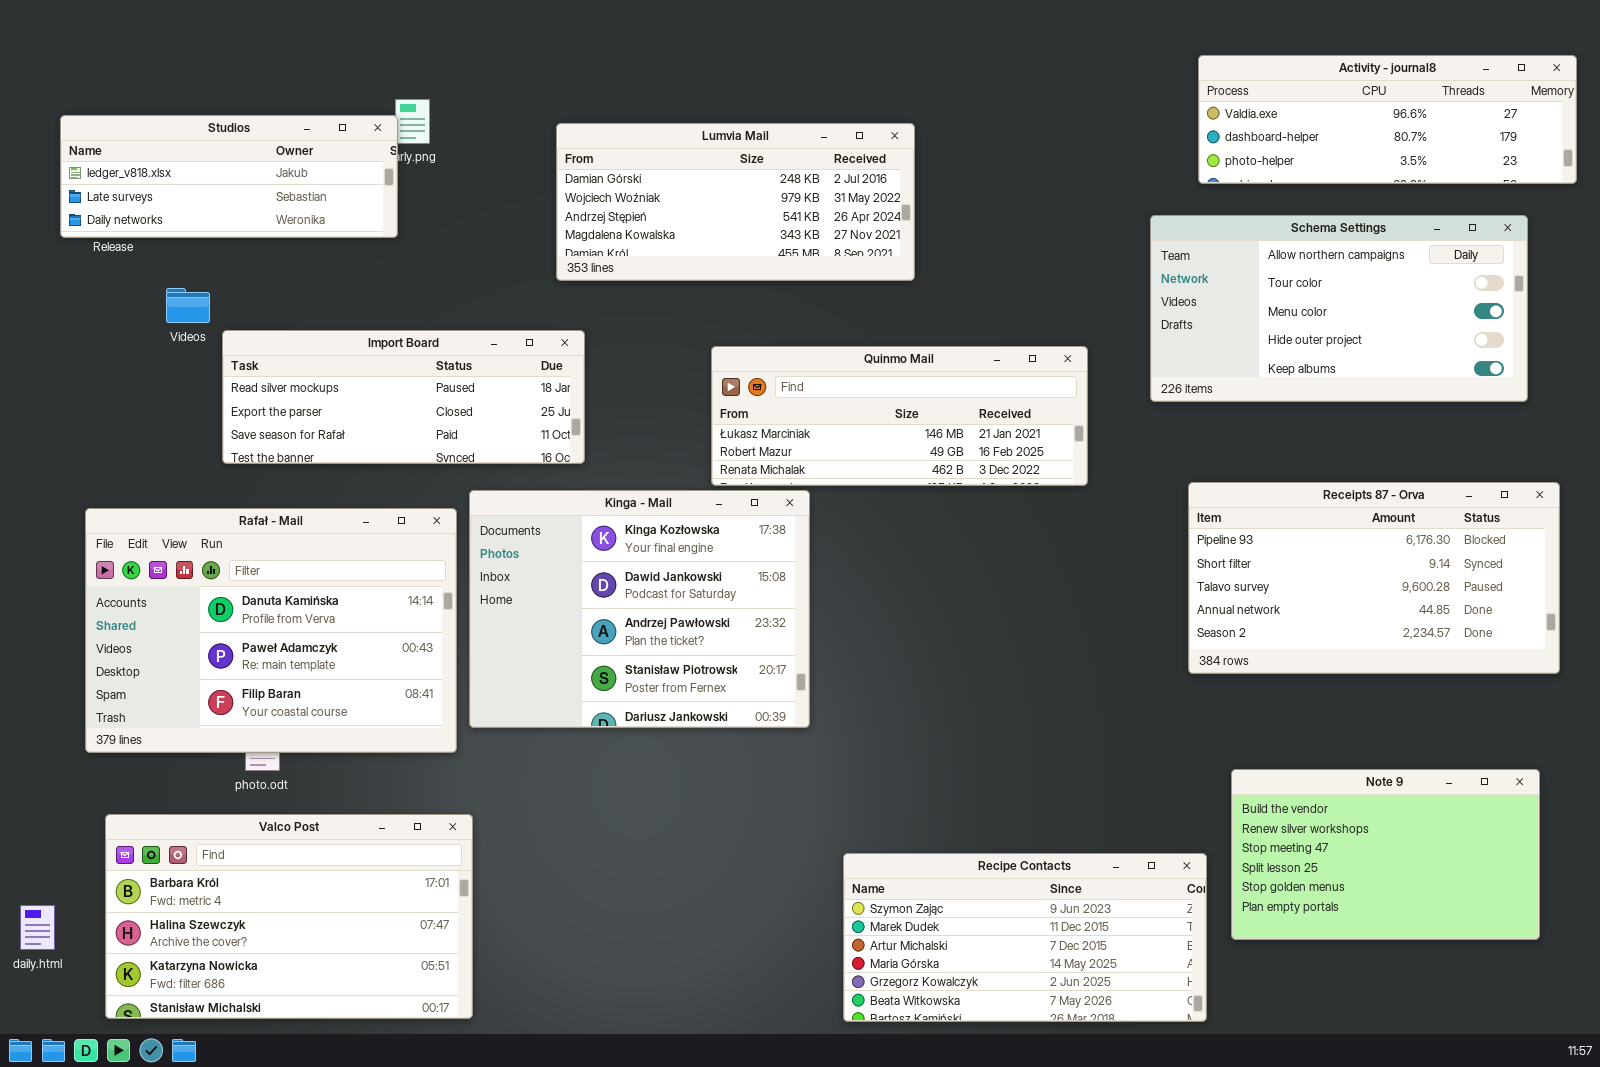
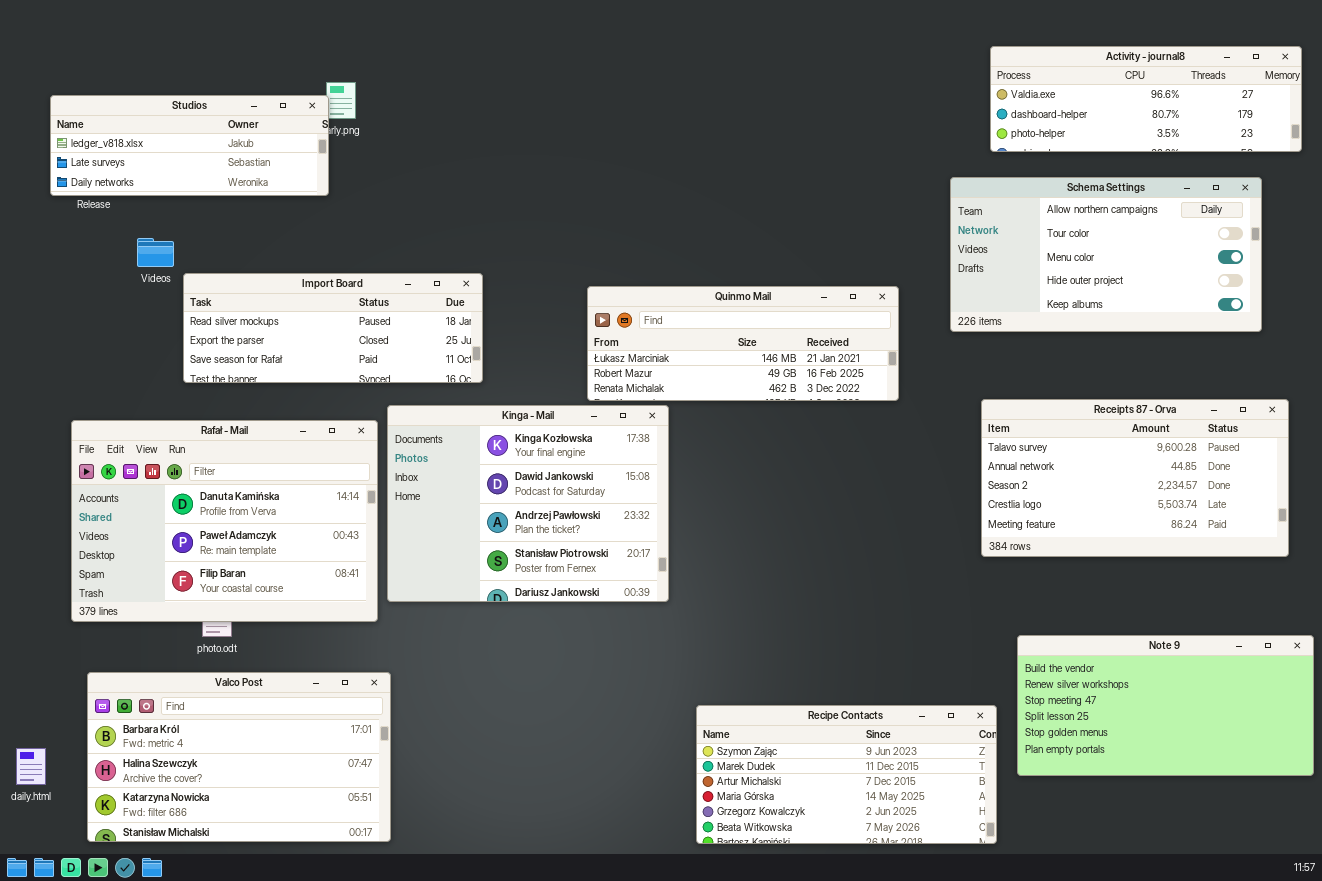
Lumvia Mail: [556,123,915,281] -> none, closed
Receipts 87 - Orva: [1188,482,1560,674] -> [981,399,1289,557], scrolled down 2 rows
Note 9: [1231,769,1540,940] -> [1017,635,1314,776], resized

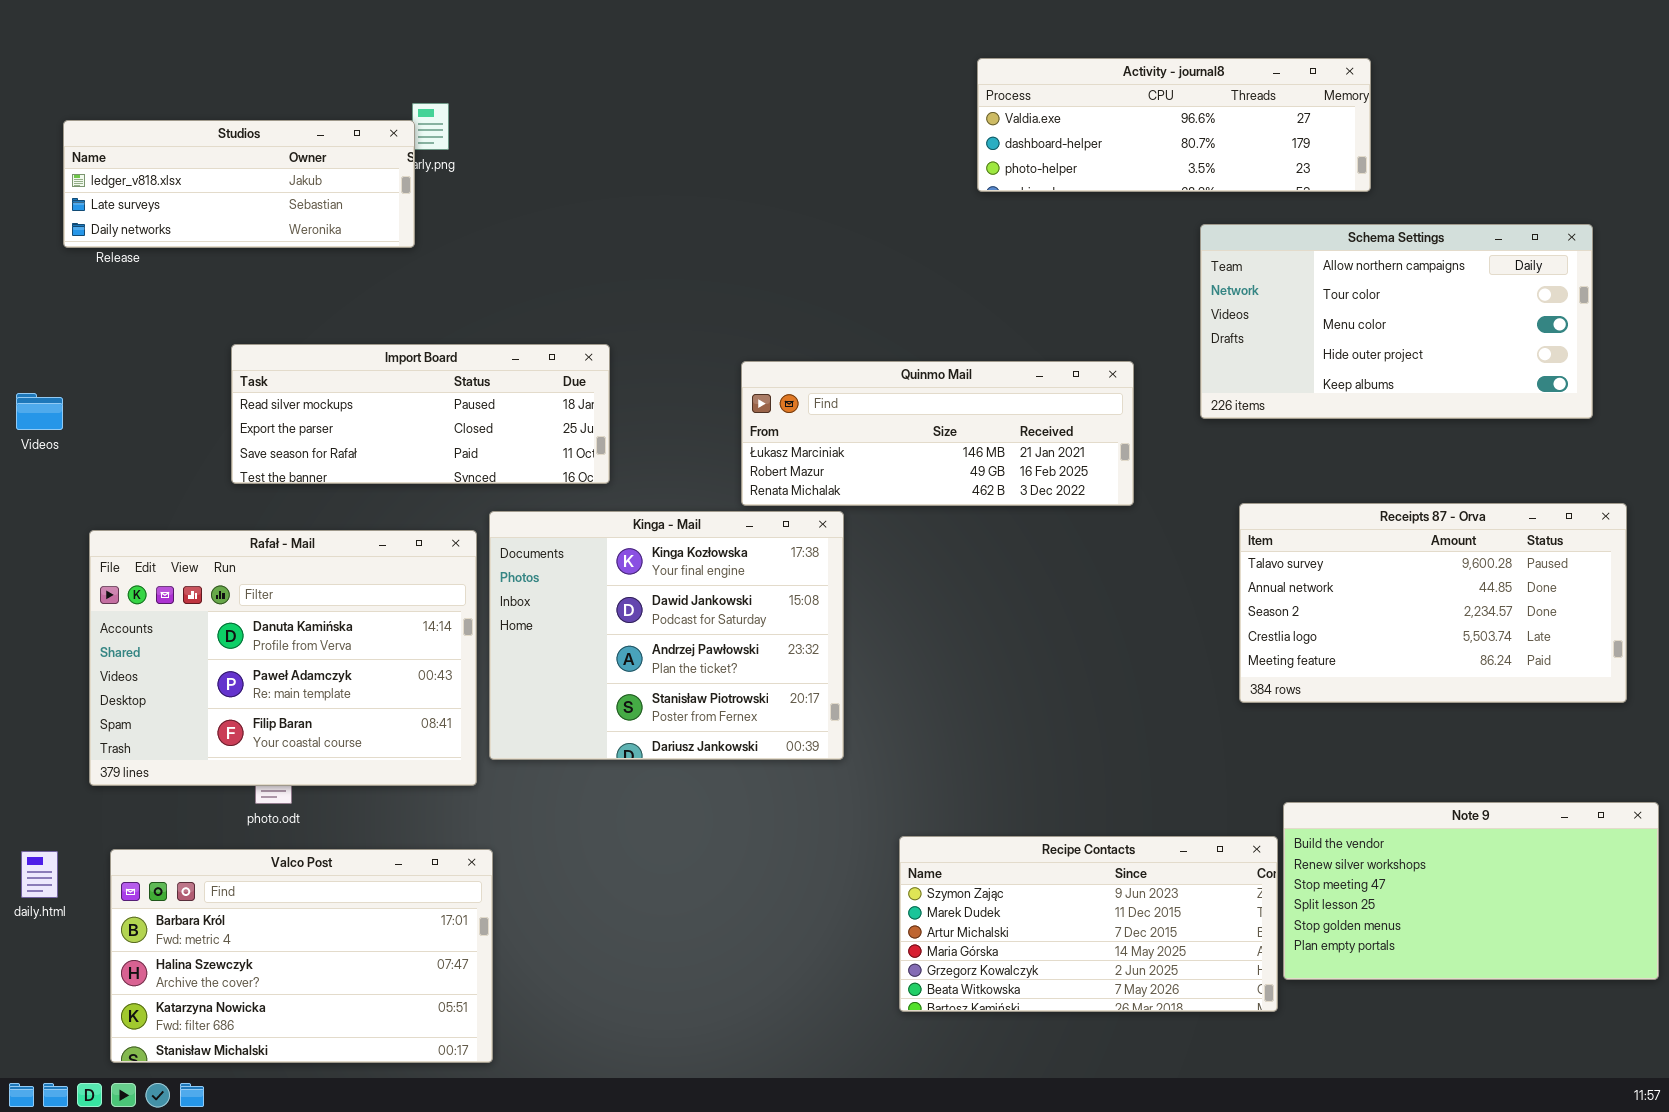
Activity - journal8: [990,46,1302,152] -> [977,58,1371,192], moved
Videos: [137,238,174,267] -> [16,393,63,430], moved
Recipe Contacts: [696,705,997,844] -> [899,836,1278,1012], moved
daily.html: [16,748,46,785] -> [21,851,58,898], moved

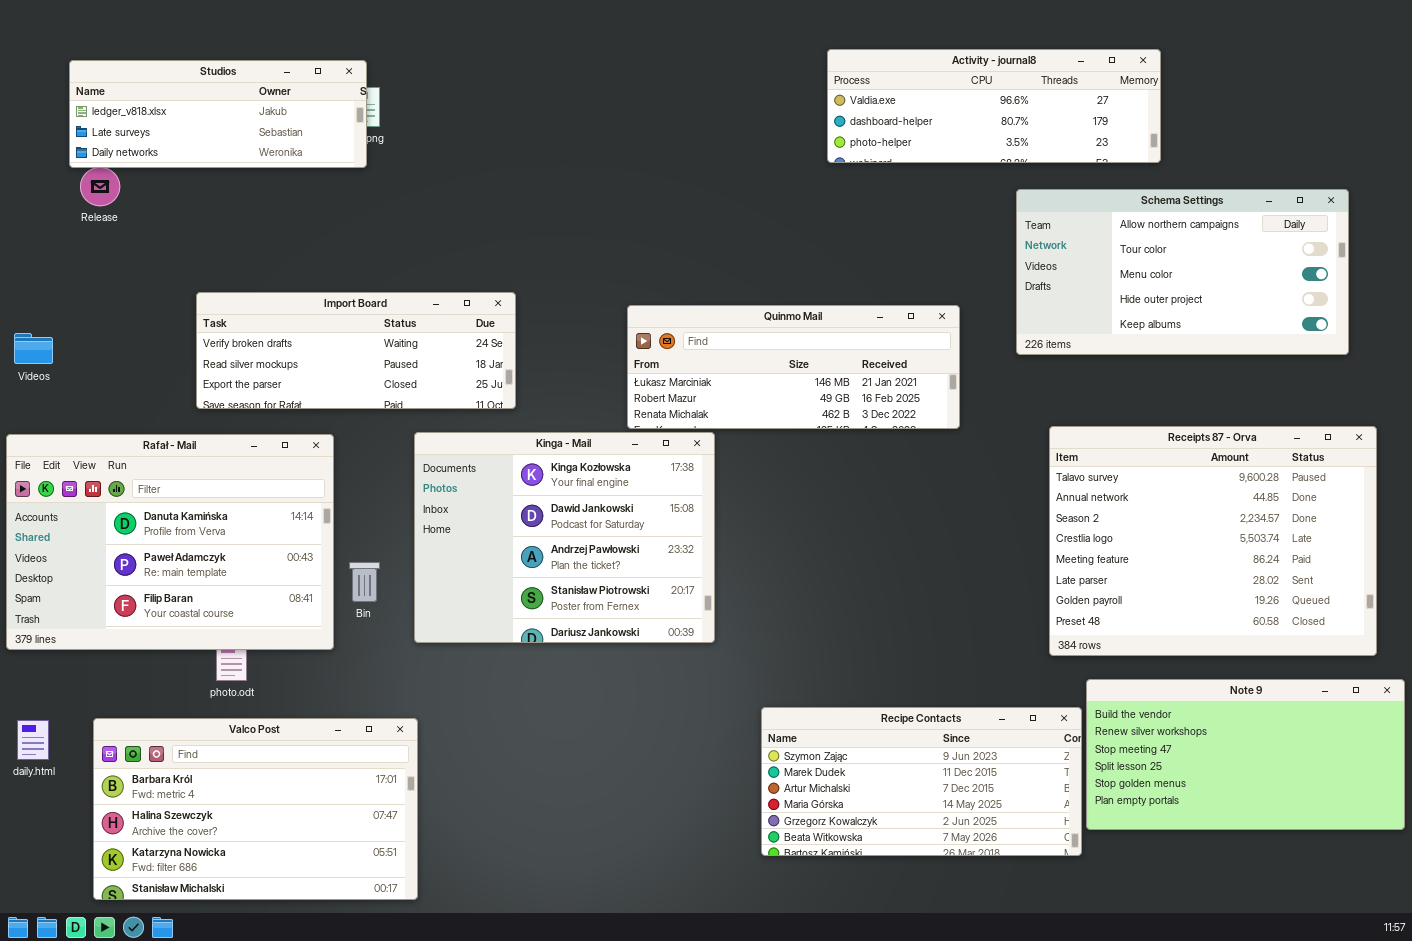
Studios: [63,120,415,248] -> [69,60,367,168], moved
Import Board: [231,344,610,484] -> [196,292,516,409], scrolled up 1 row
Receipts 87 - Orva: [1239,503,1627,703] -> [1049,426,1377,656], resized
Rafał - Mail: [89,530,477,786] -> [6,434,334,650], moved

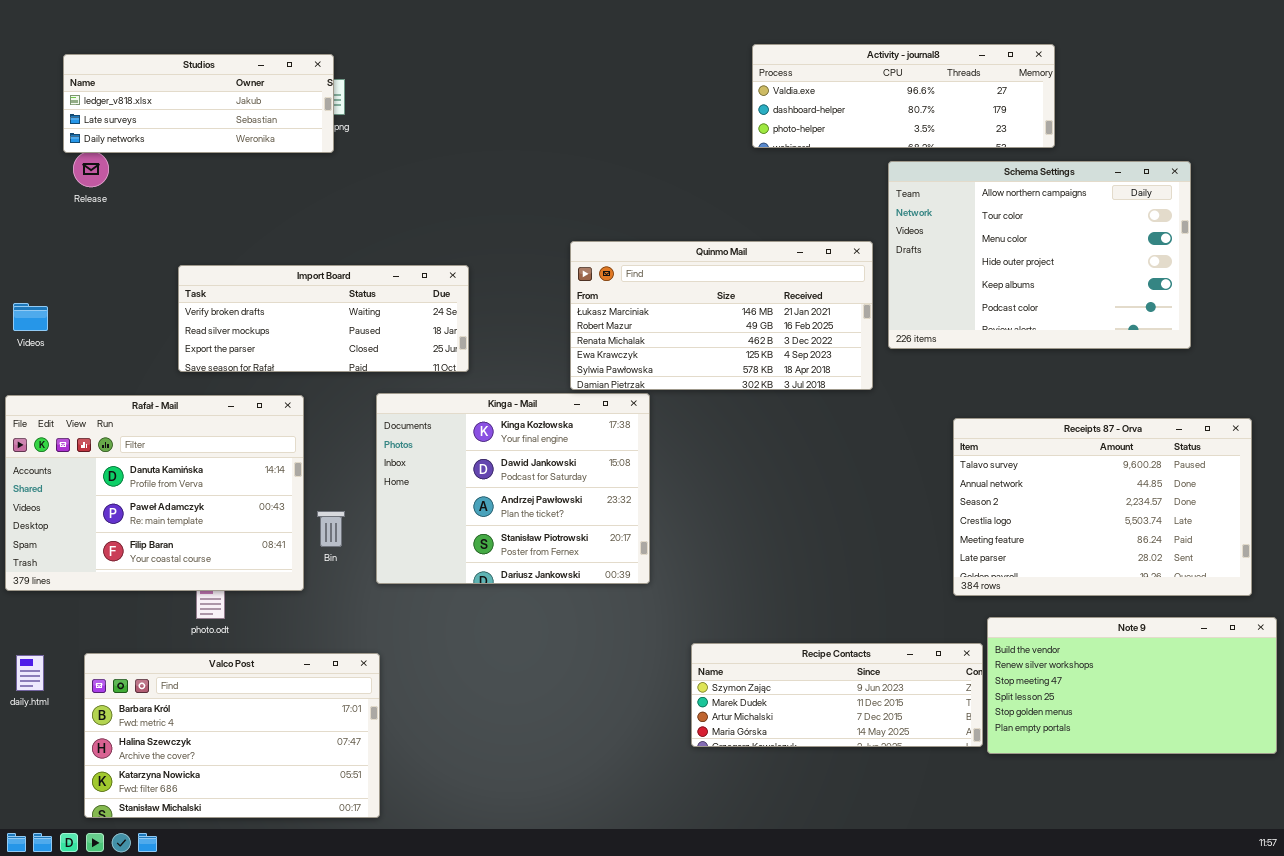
Schema Settings: [1016,189,1349,355] -> [888,161,1191,349], moved, resized
Quinmo Mail: [627,305,960,429] -> [570,241,873,390], resized
Receipts 87 - Orva: [1049,426,1377,656] -> [953,418,1252,596], resized
Recipe Contacts: [761,707,1082,856] -> [691,643,983,747], resized

